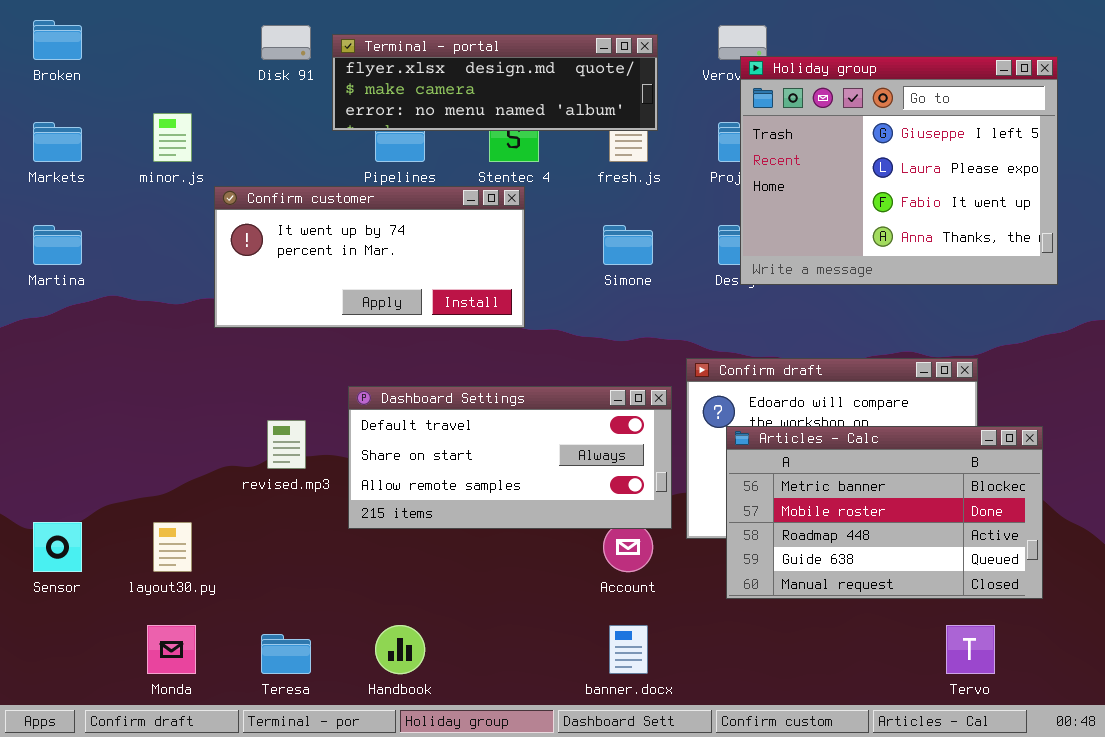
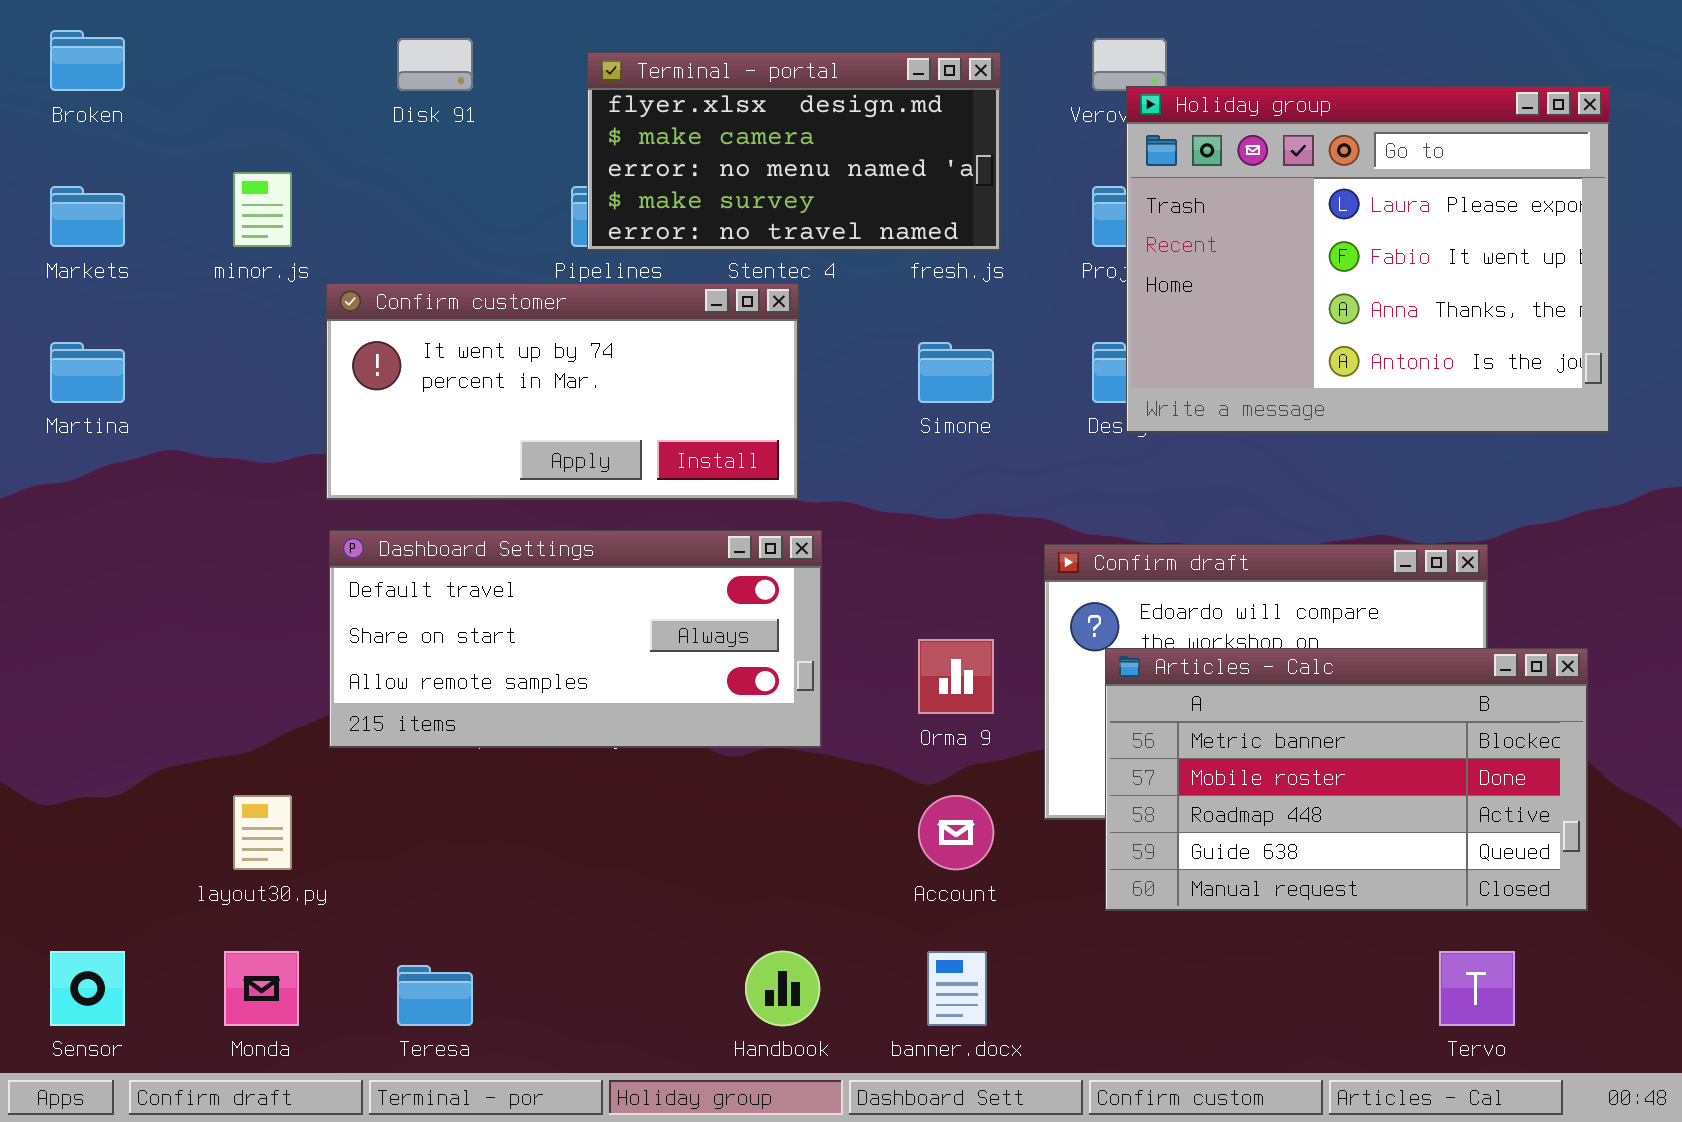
Terminal - portal: [332,34,658,131] -> [587,52,1001,251], resized
Holiday group: [740,56,1058,285] -> [1126,86,1610,433], scrolled down 1 row
Dashboard Settings: [348,386,672,529] -> [329,530,822,748], moved
Sensor: [33,522,82,572] -> [50,951,125,1026], moved
Handbook: [375,625,425,674] -> [745,951,820,1026], moved

